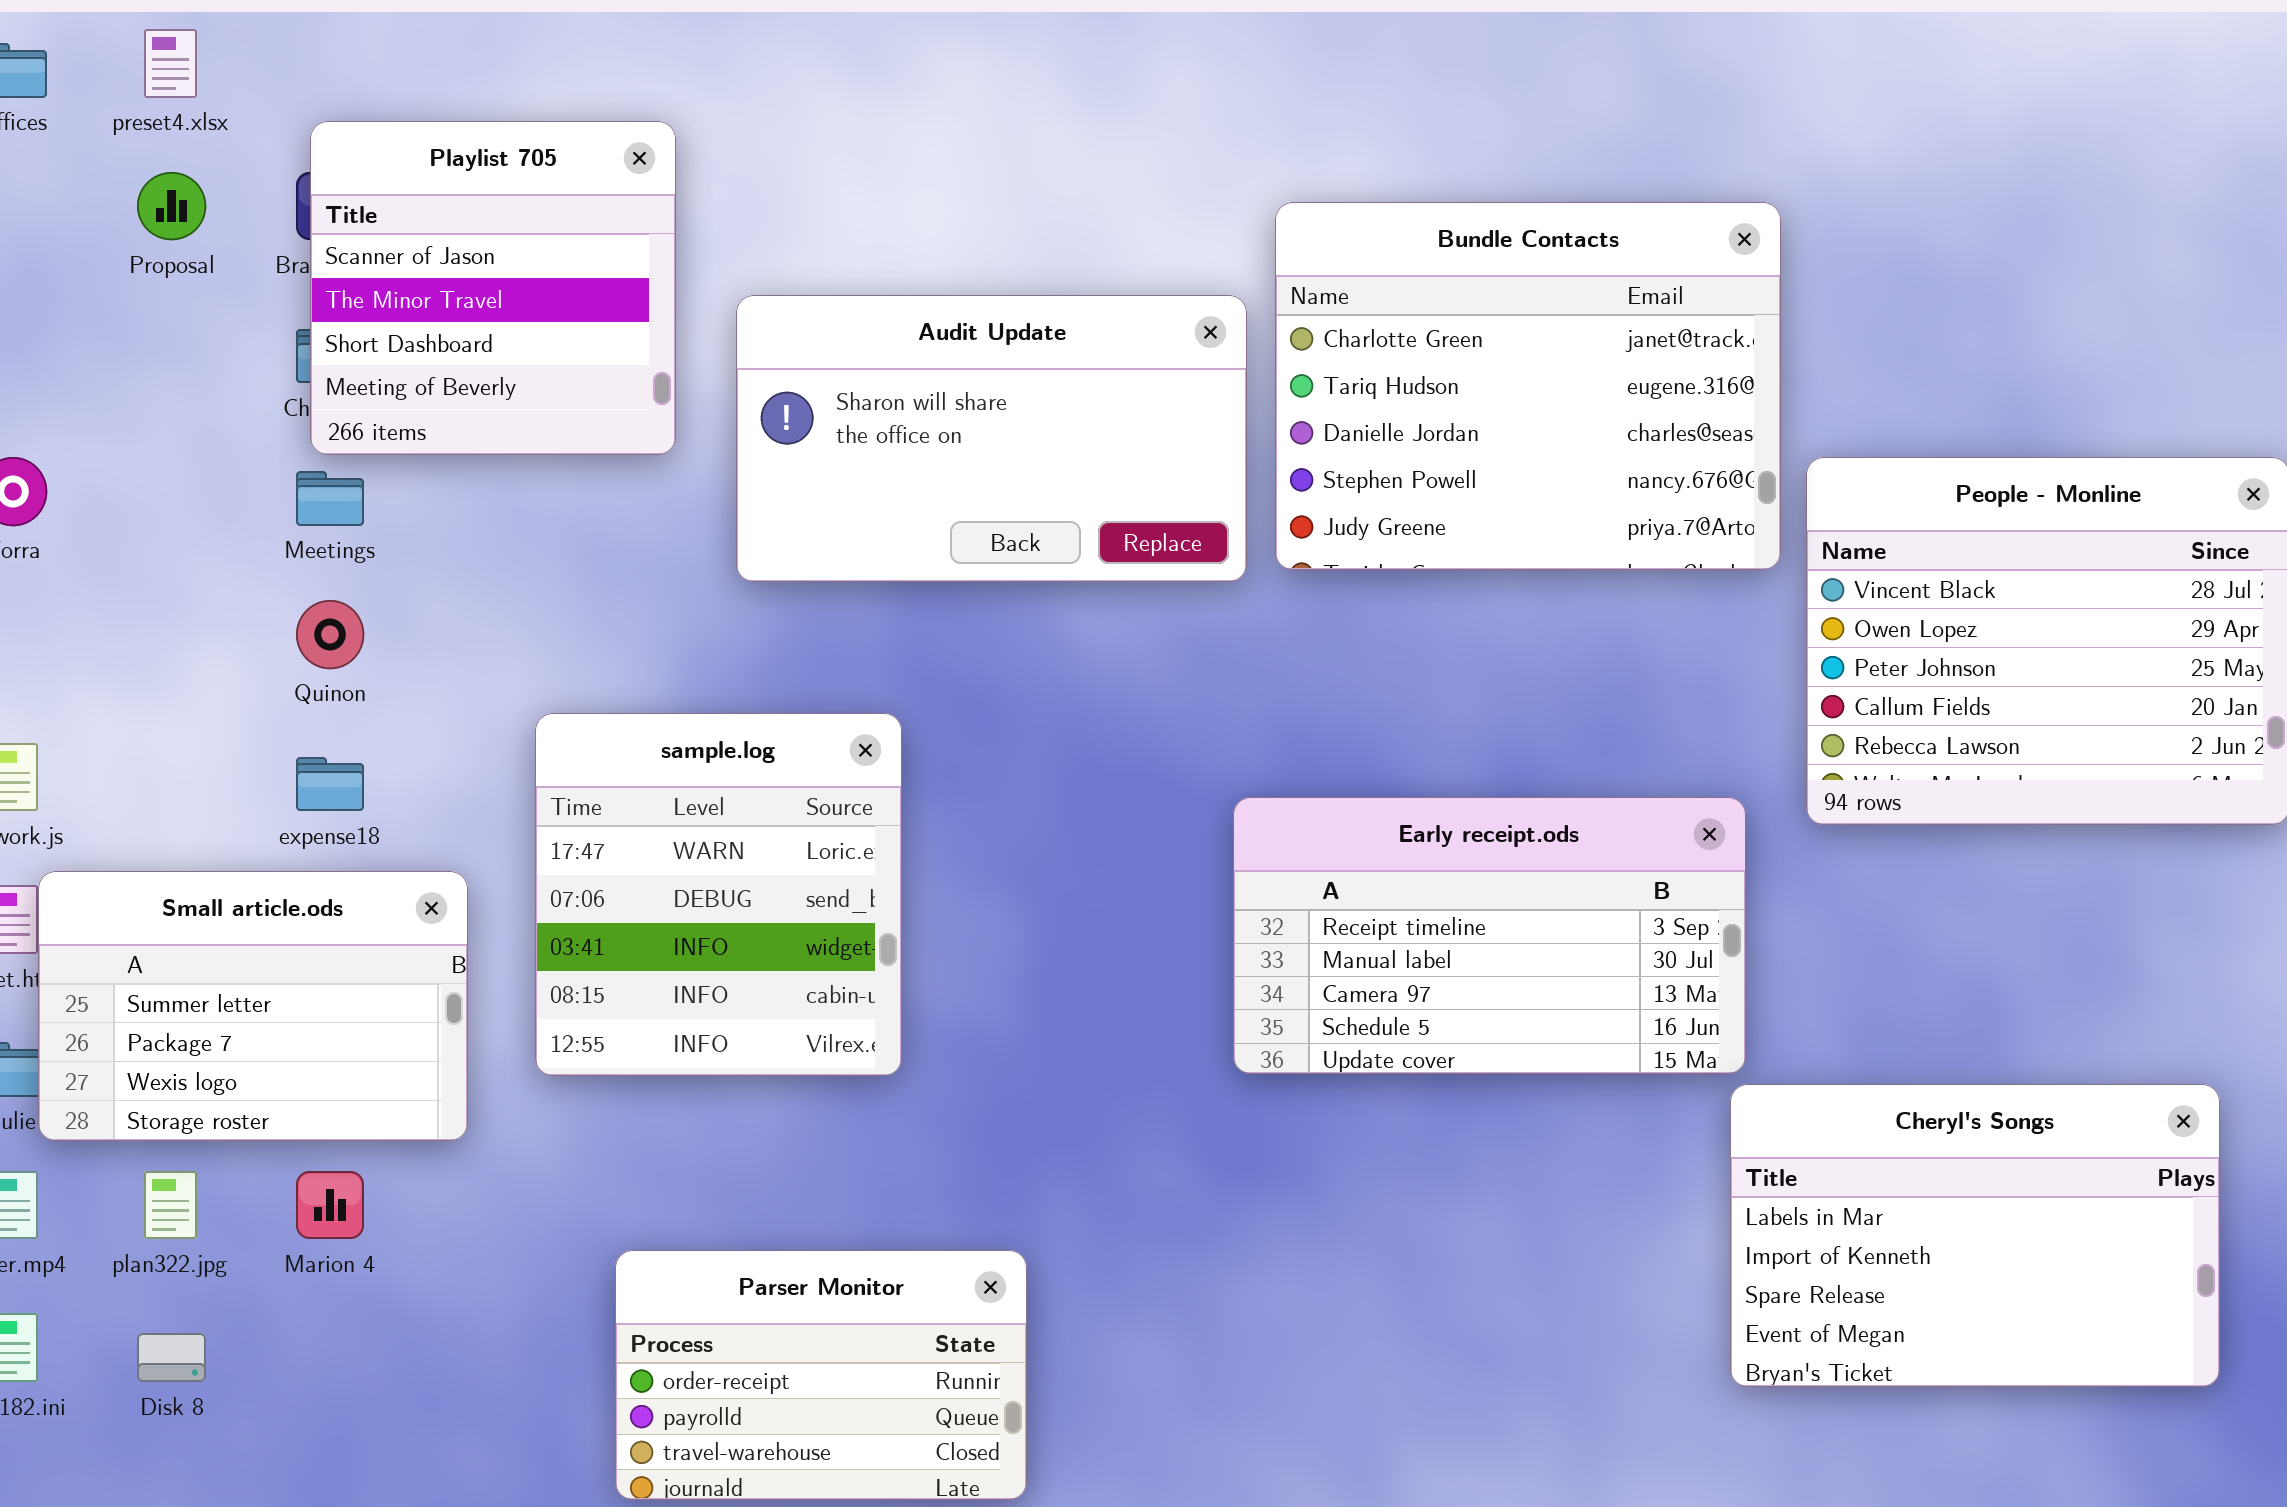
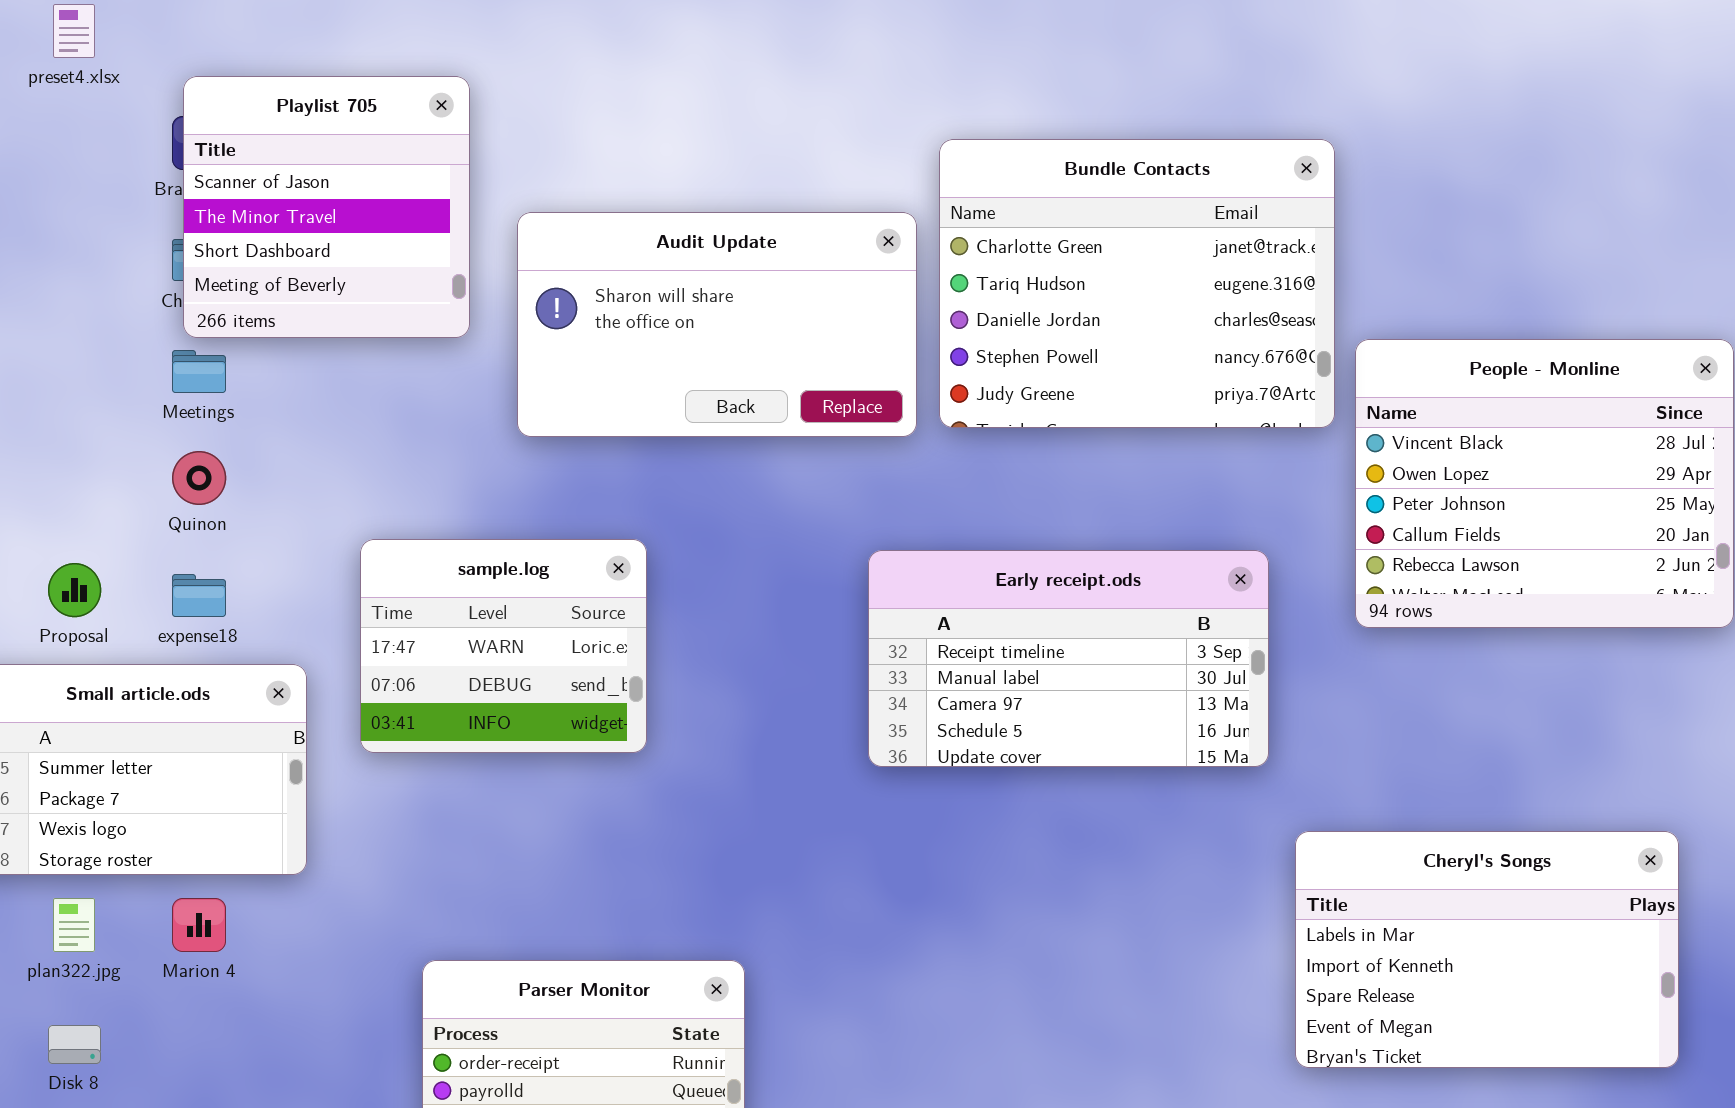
Proposal: [137,172,206,240] -> [48,563,101,617], moved
sample.log: [535,713,902,1076] -> [360,539,647,753], resized
Early receipt.ods: [1233,797,1746,1074] -> [868,550,1269,767], moved

